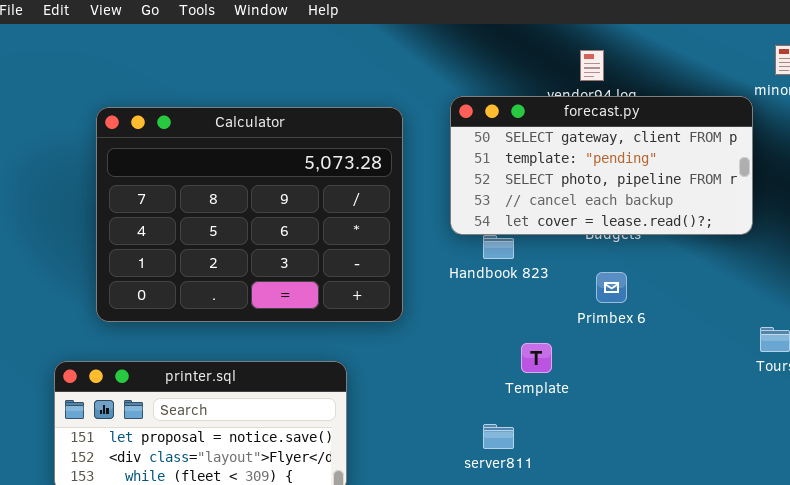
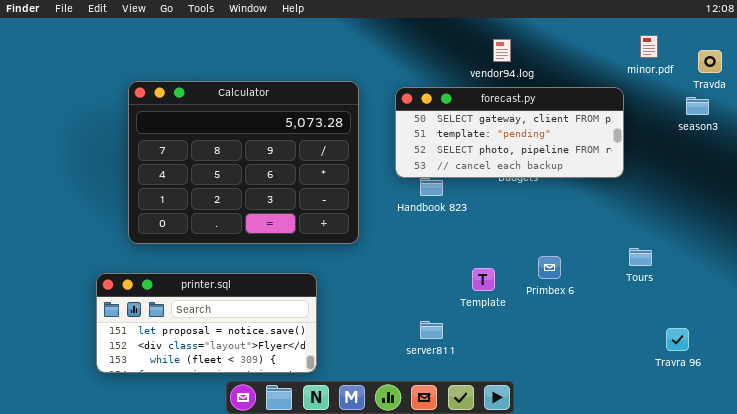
forecast.py: [450,96,753,235] -> [395,87,624,178], resized
Primbex 6: [596,272,627,303] -> [538,256,561,279], moved
Template: [521,343,552,373] -> [472,268,495,291], moved

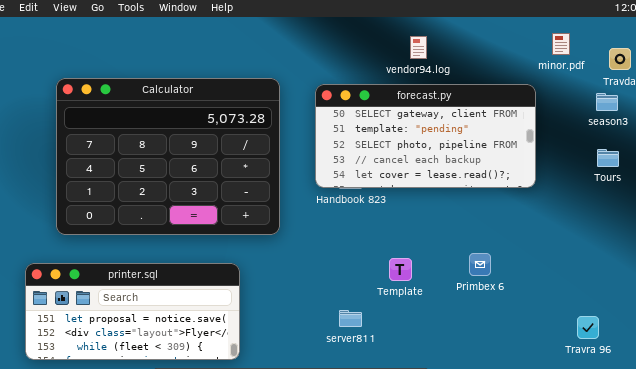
forecast.py: [395,87,624,178] -> [315,84,536,188], resized
Tours: [629,248,652,266] -> [597,149,619,167], moved
Primbex 6: [538,256,561,279] -> [469,253,491,276], moved

